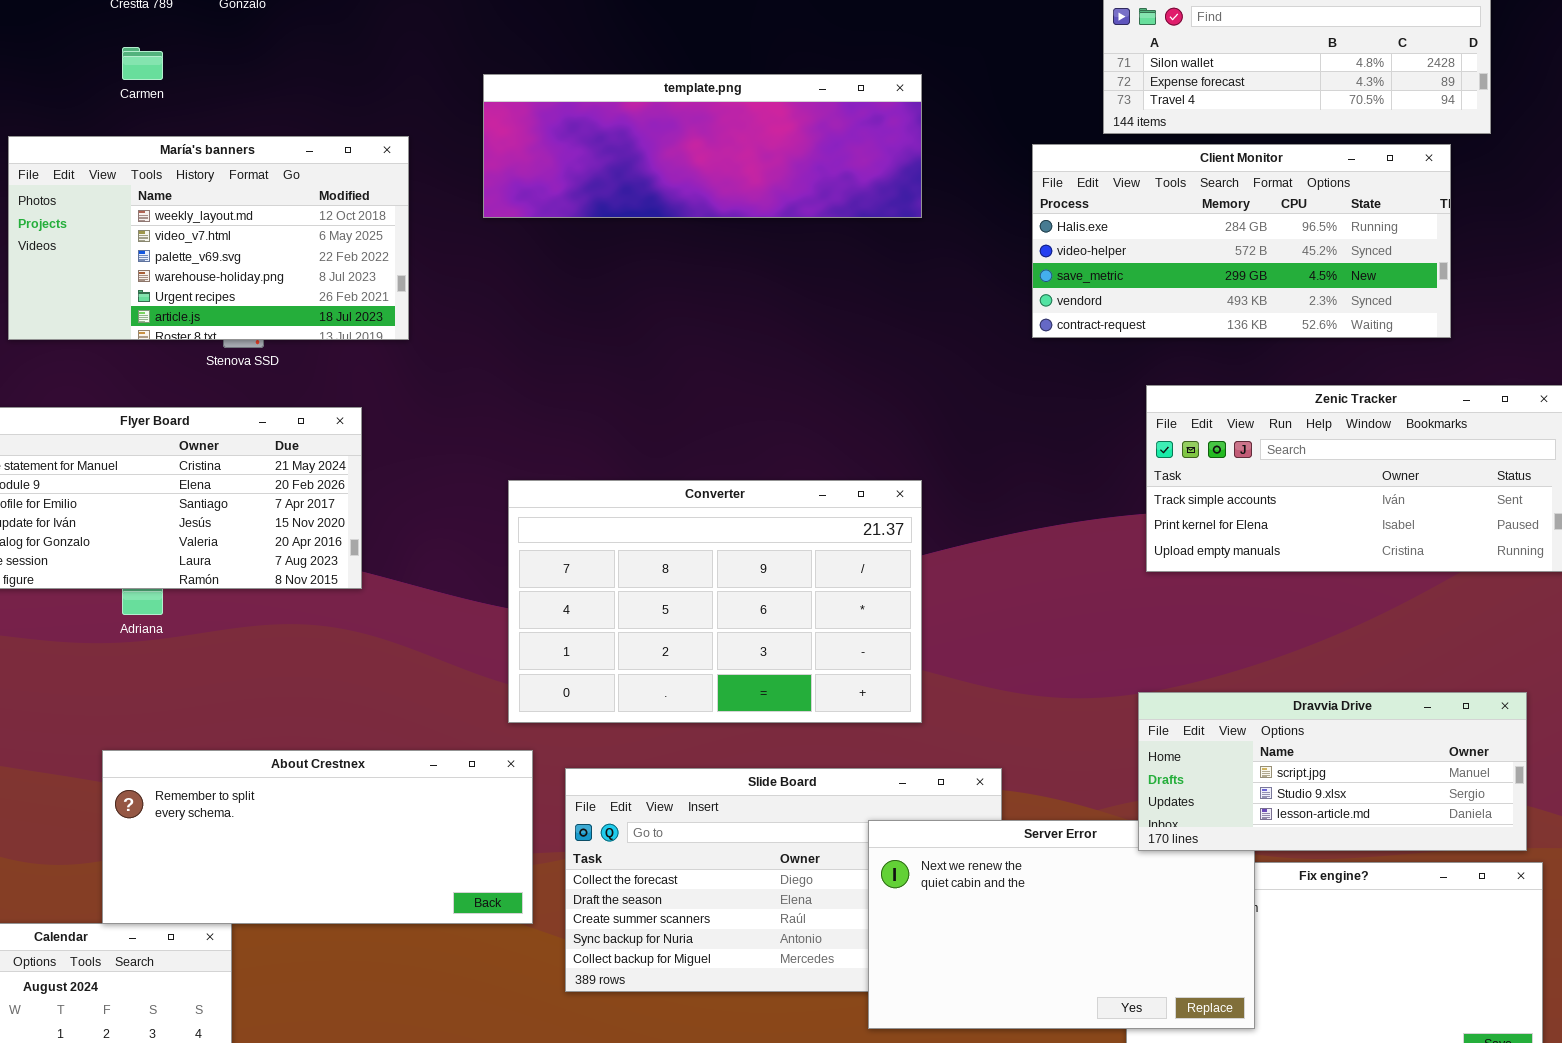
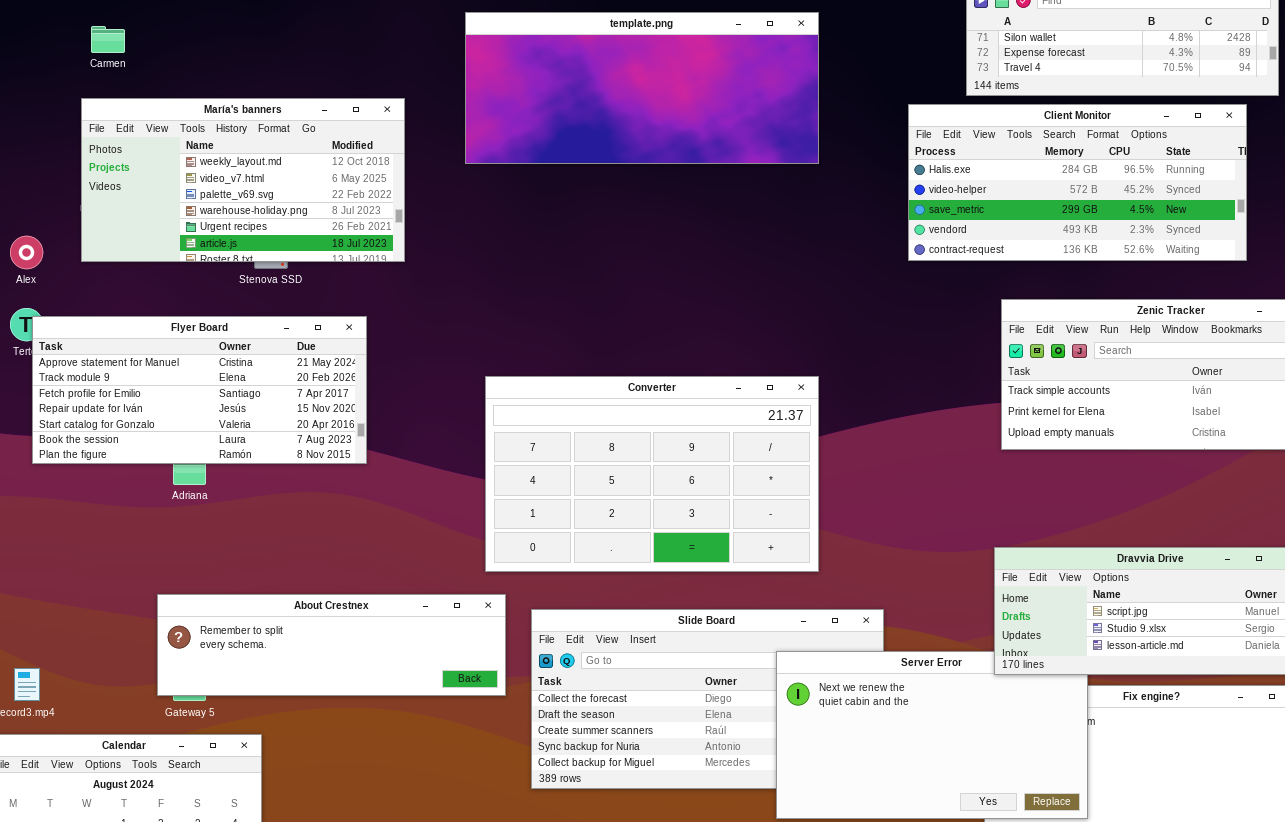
Carmen: [122,47,163,80] -> [91,26,125,53], moved
template.png: [483,74,922,218] -> [465,12,819,164], resized
About Crestnex: [102,750,533,924] -> [157,594,506,696], resized

